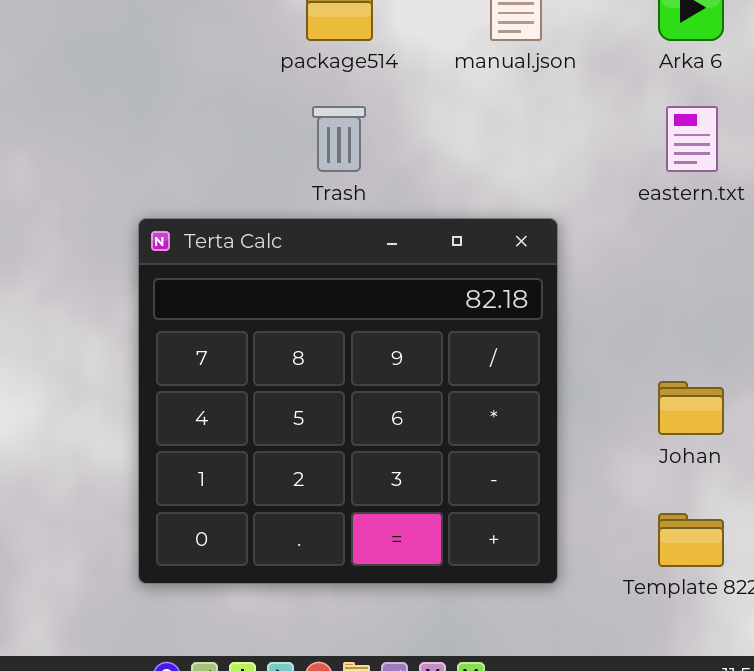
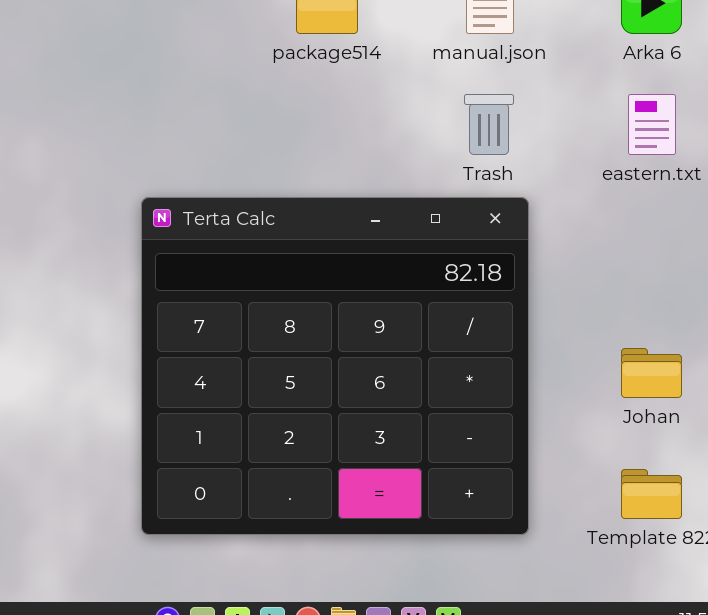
Trash: [312,106,366,172] -> [464,94,514,155], moved

